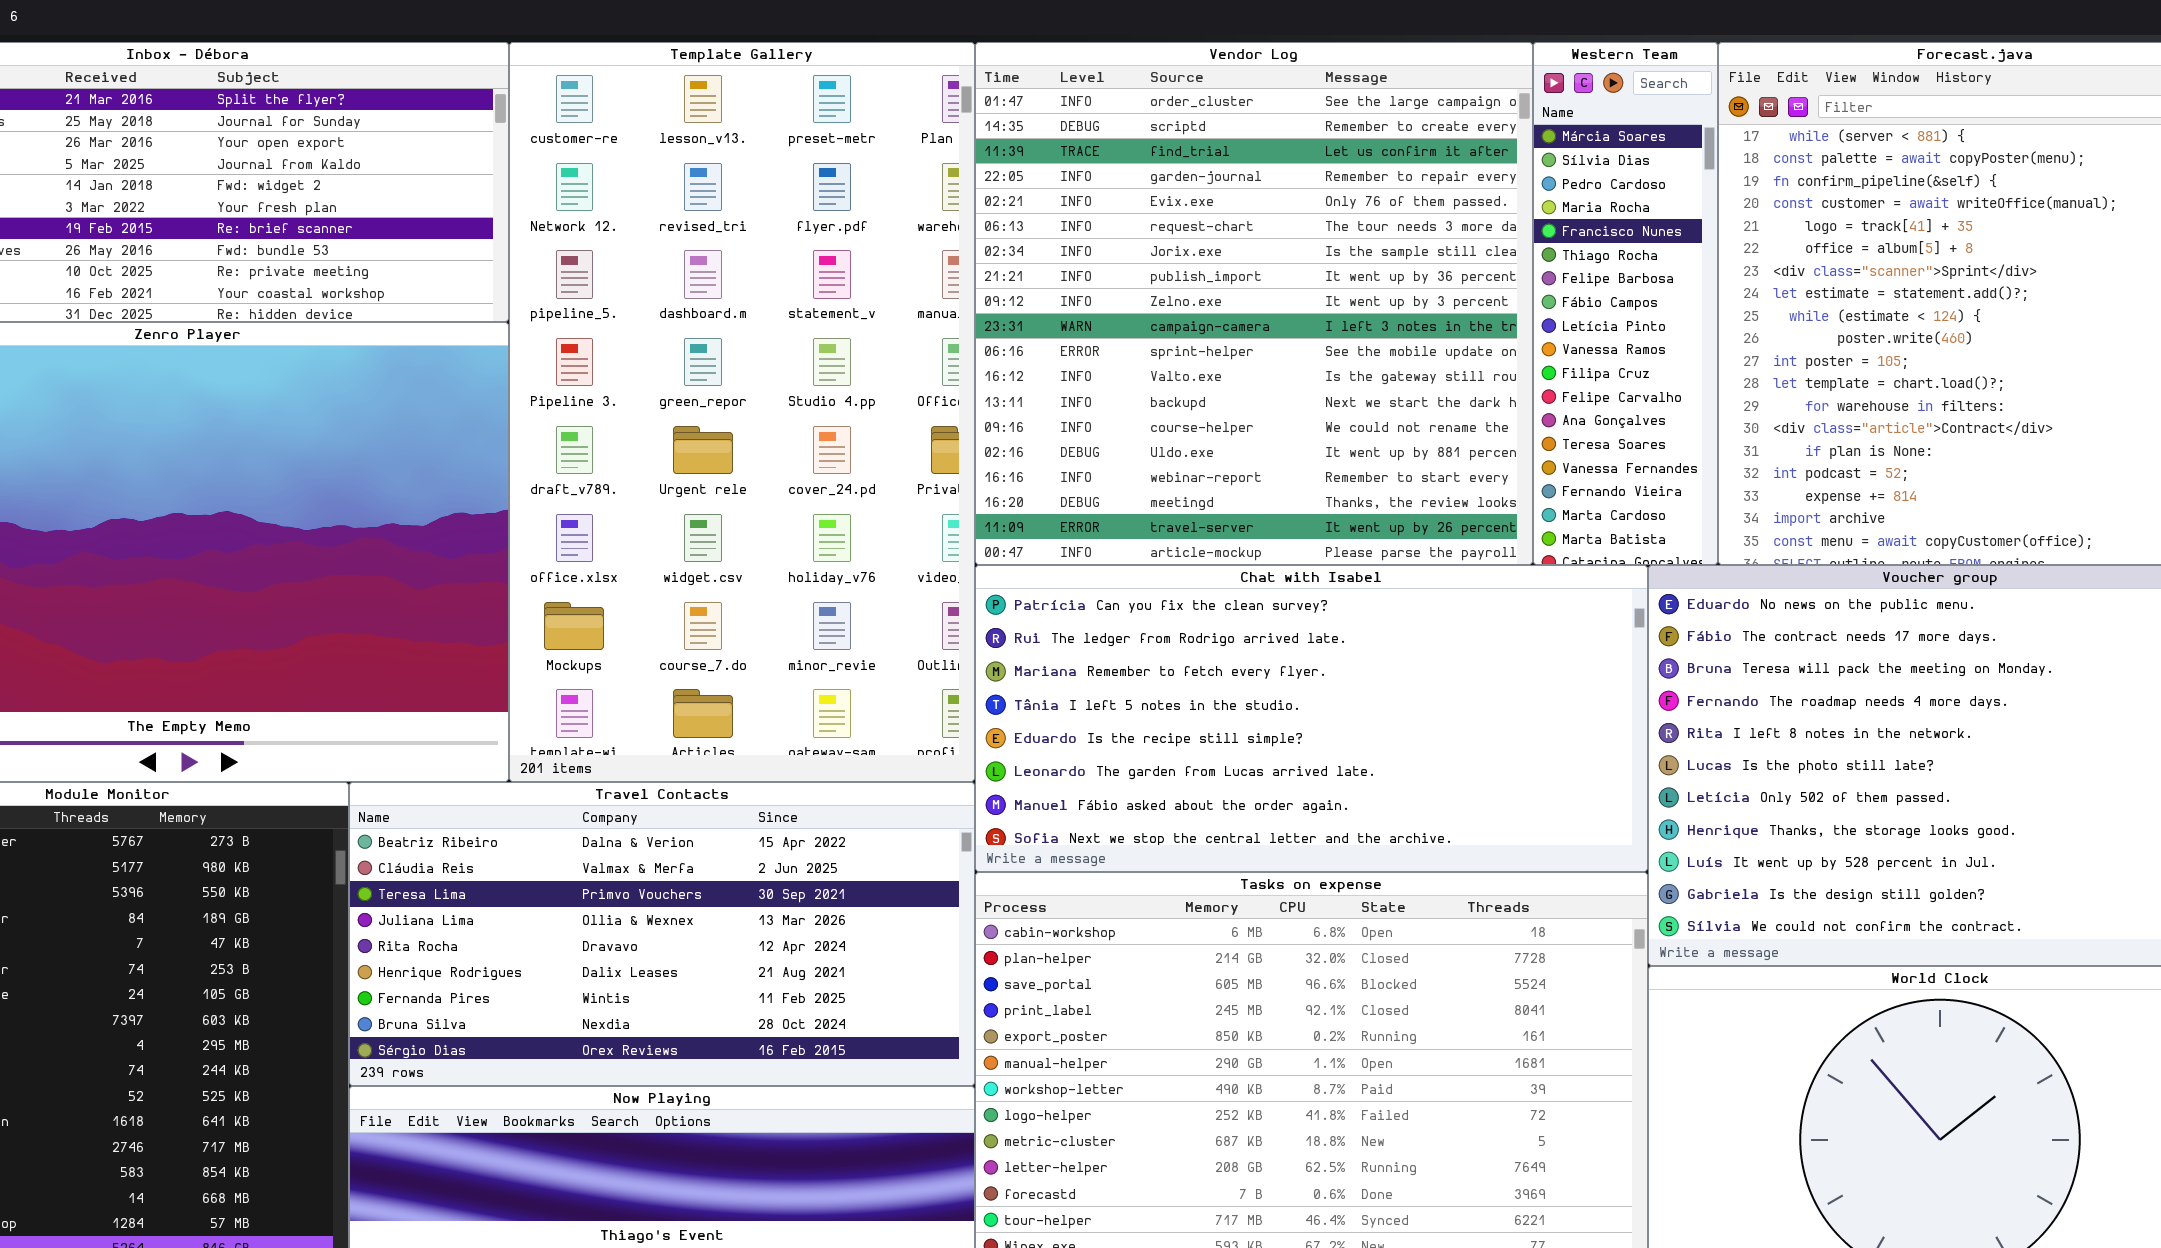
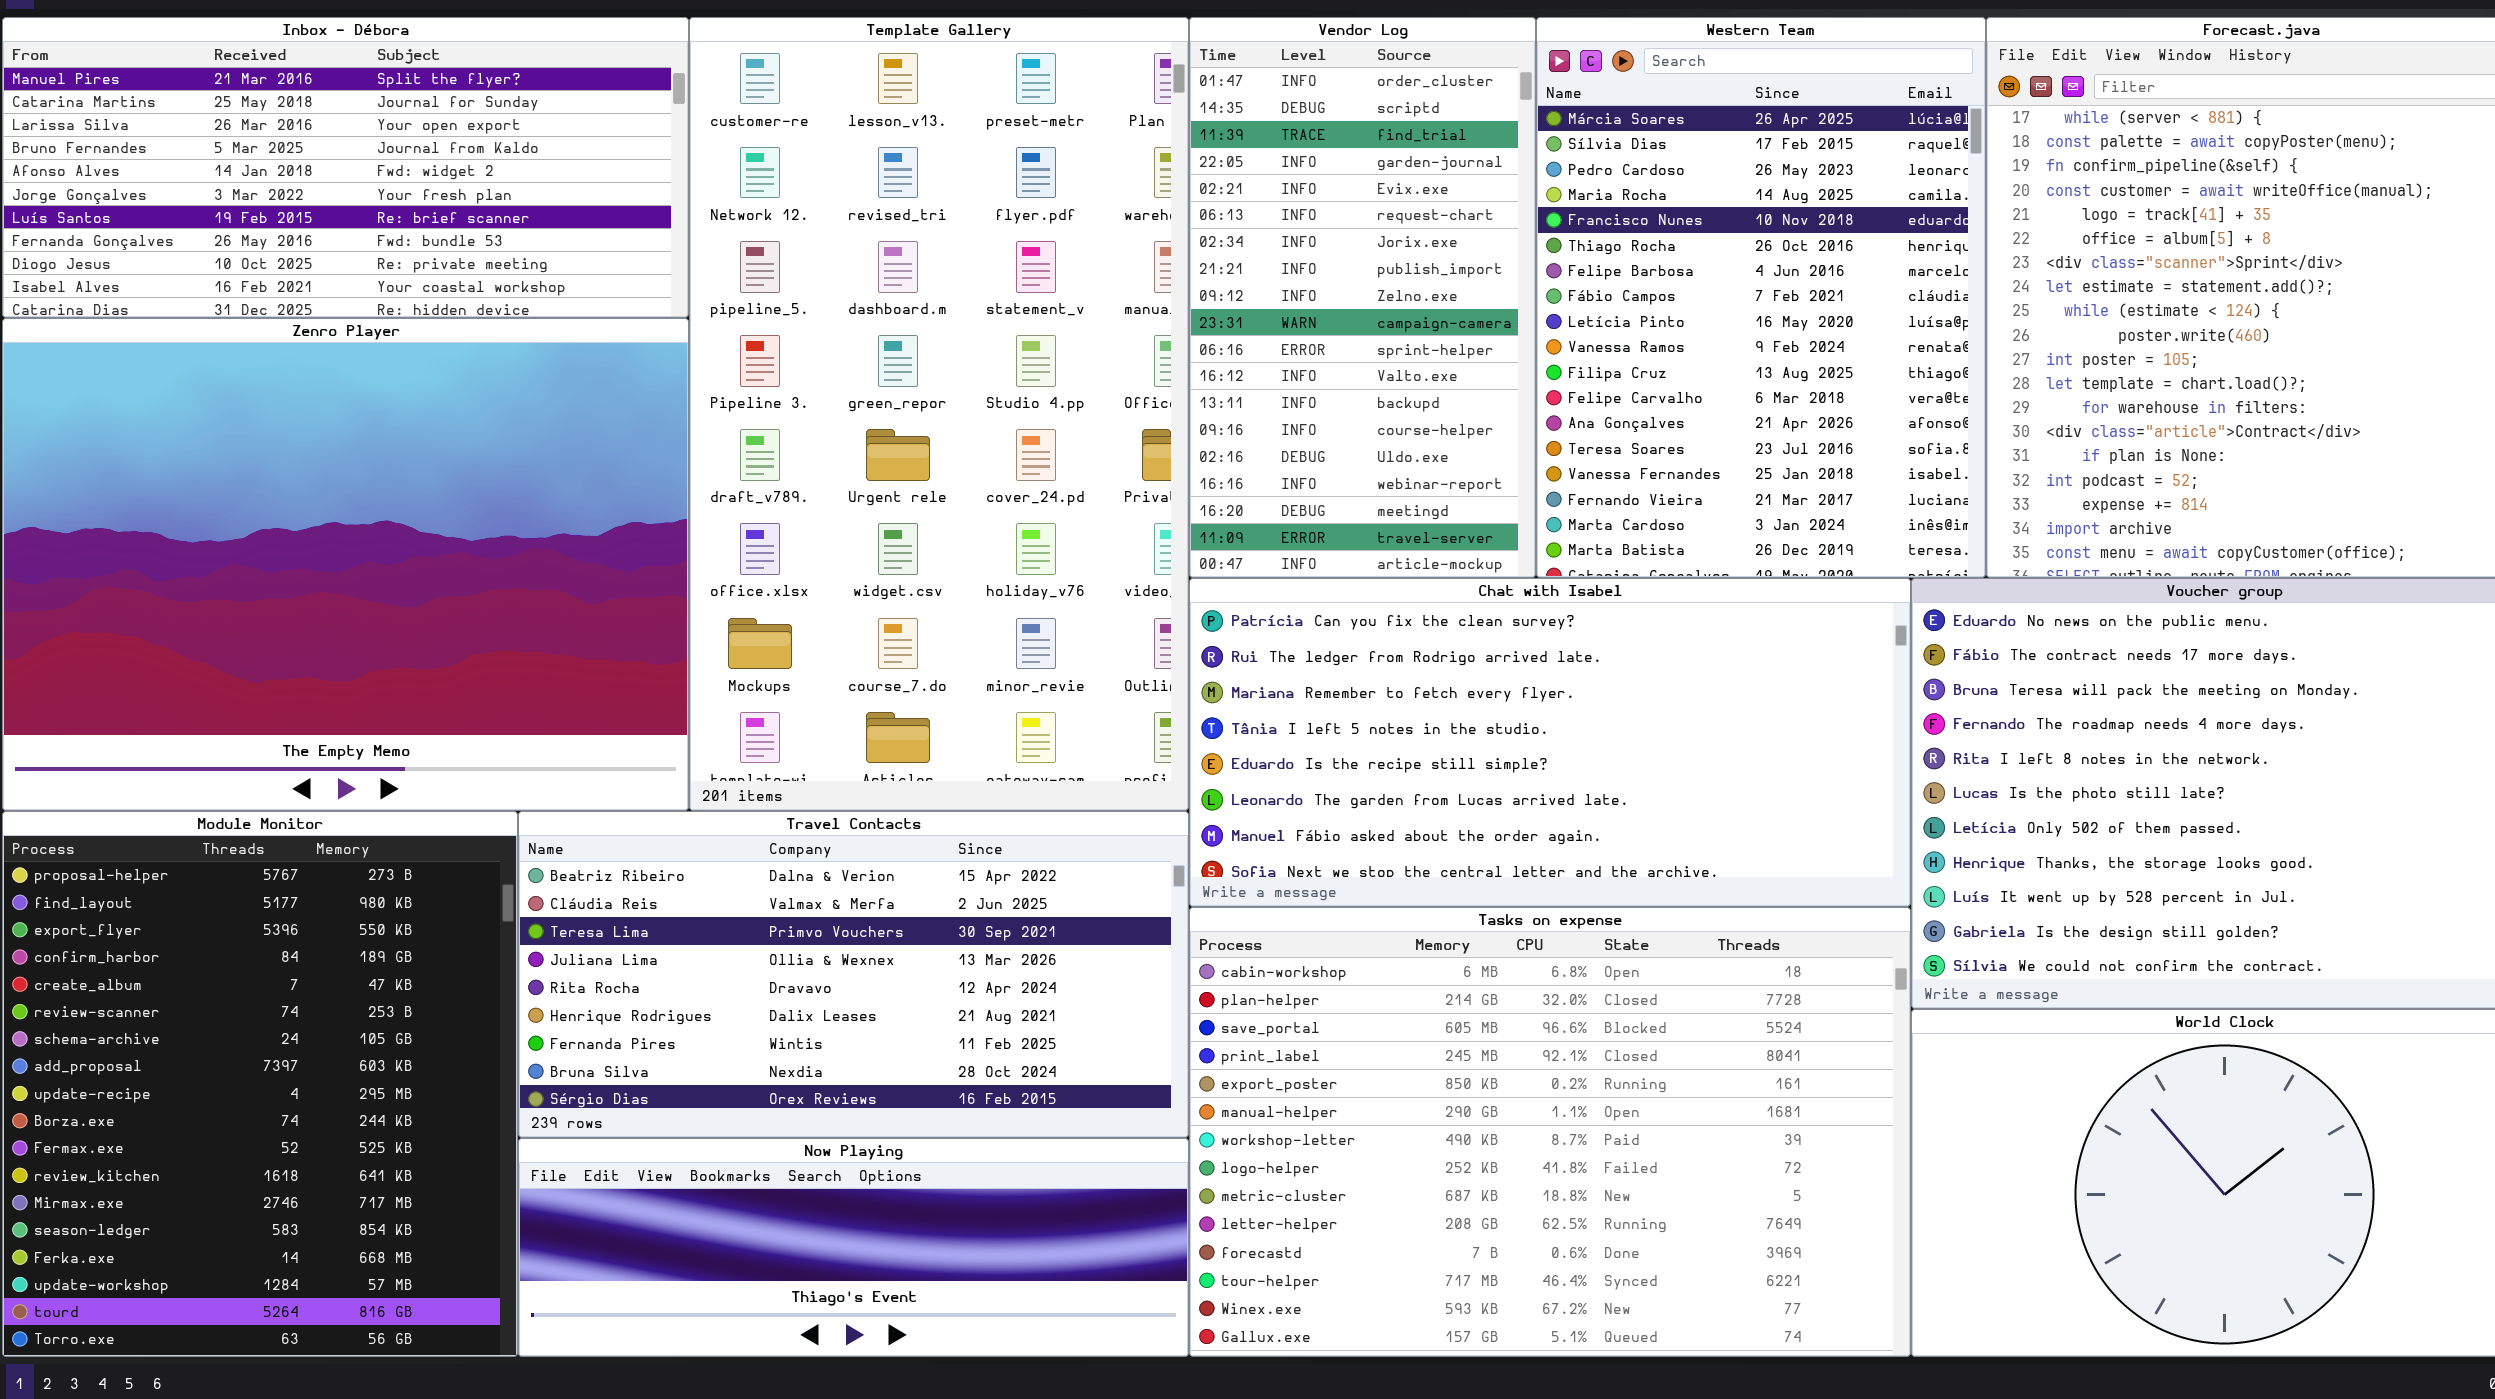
Vendor Log: [975,42,1533,565] -> [1189,17,1536,578], resized
Western Team: [1533,42,1718,565] -> [1536,17,1986,578], resized

